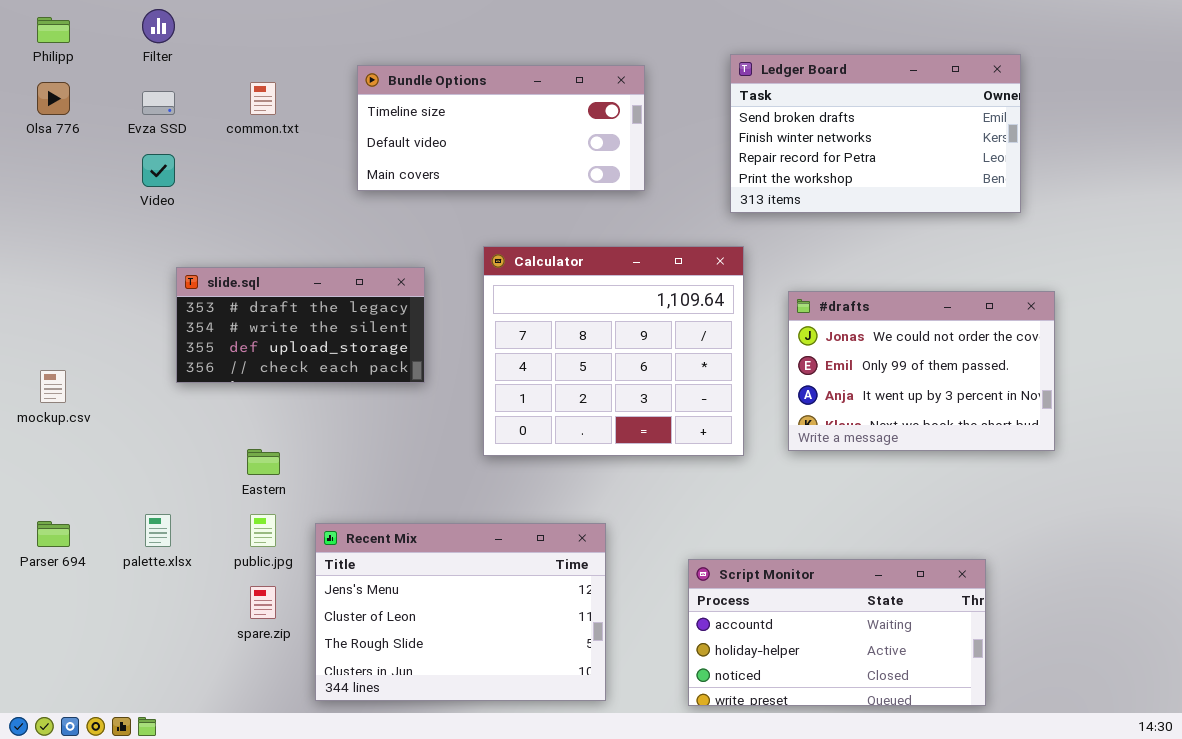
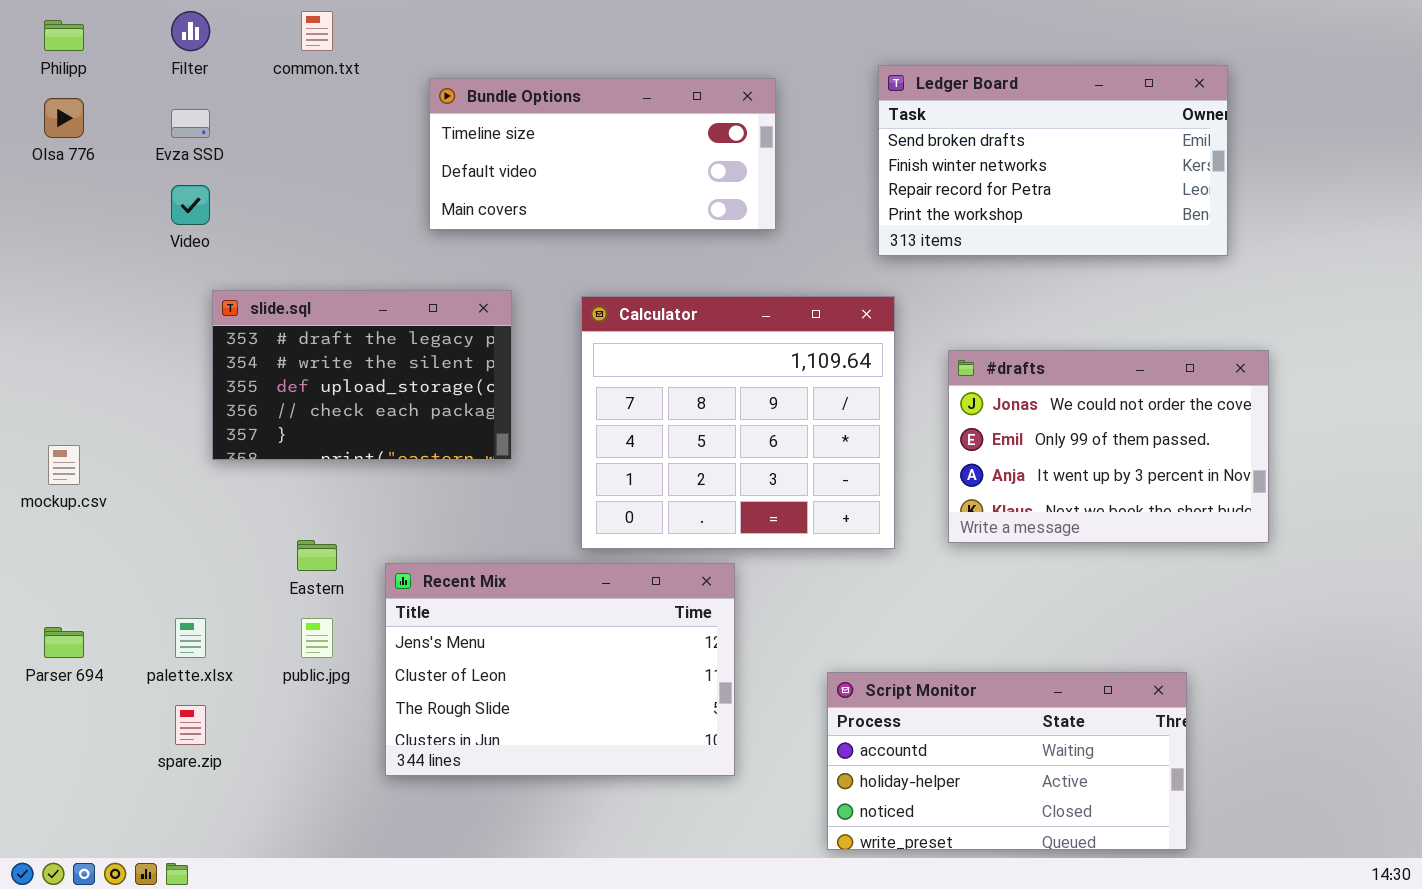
common.txt: [250,82,276,115] -> [301,11,333,51], moved
slide.sql: [176,267,425,383] -> [212,290,512,460], resized
Recent Mix: [315,523,606,701] -> [385,563,735,776], moved
spare.zip: [250,586,276,619] -> [175,705,206,745], moved

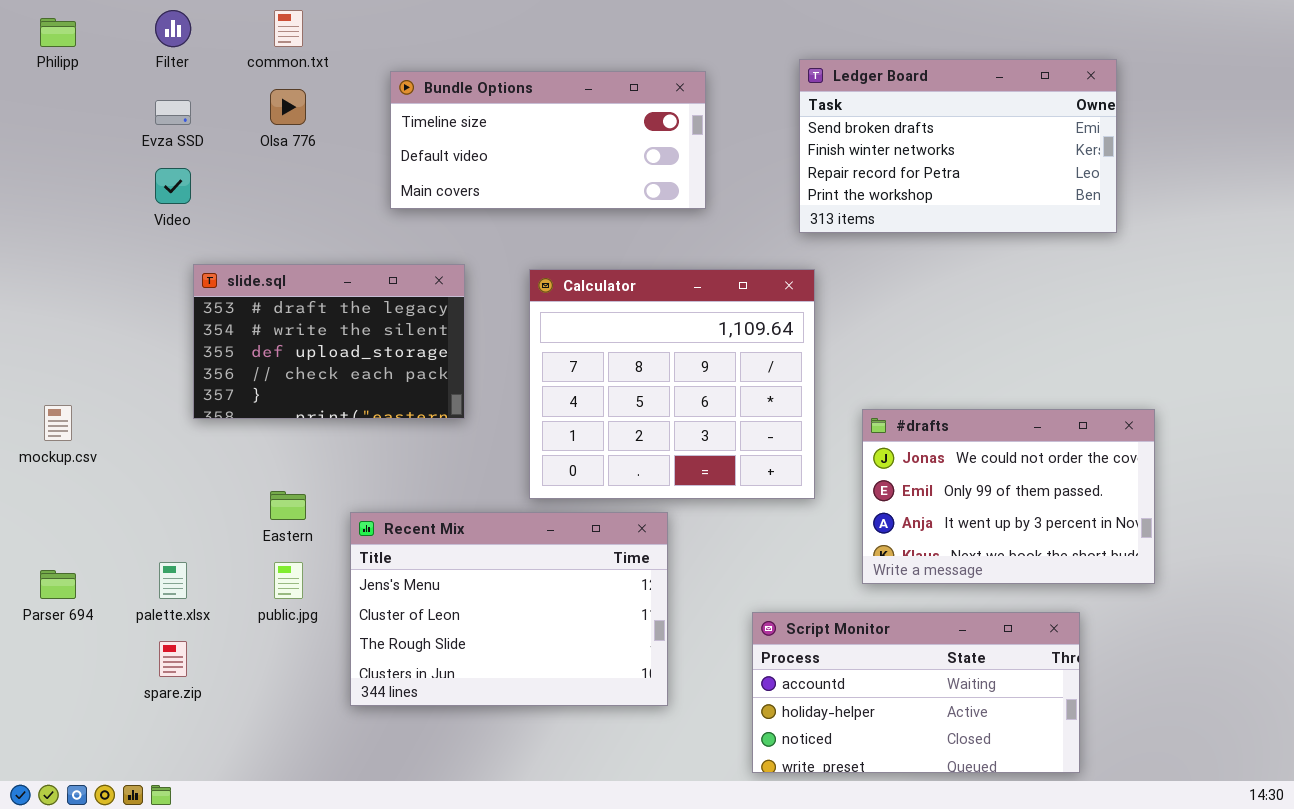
Olsa 776: [44,98,84,138] -> [270,89,306,125], moved
#drafts: [948,350,1269,543] -> [862,409,1155,584], moved

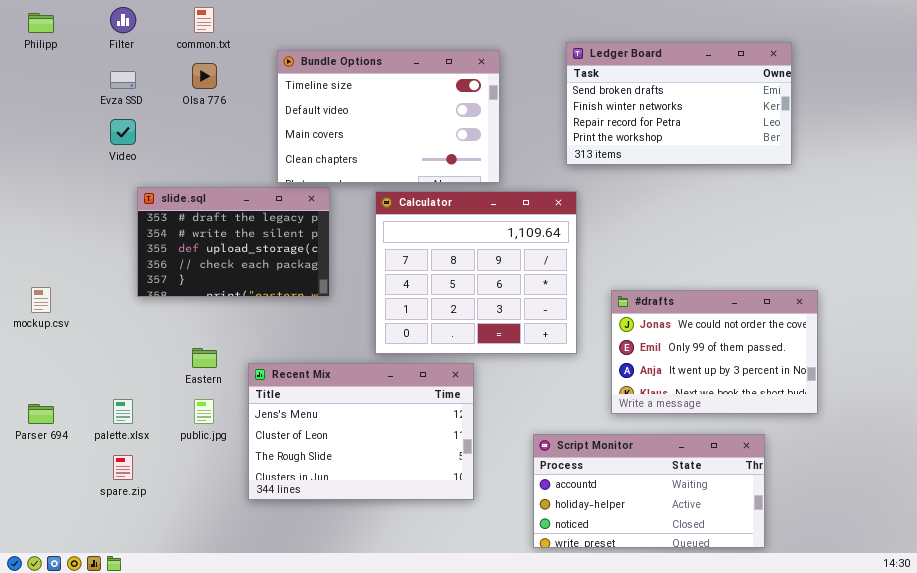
Bundle Options: [390,71,706,209] -> [277,50,500,183], resized

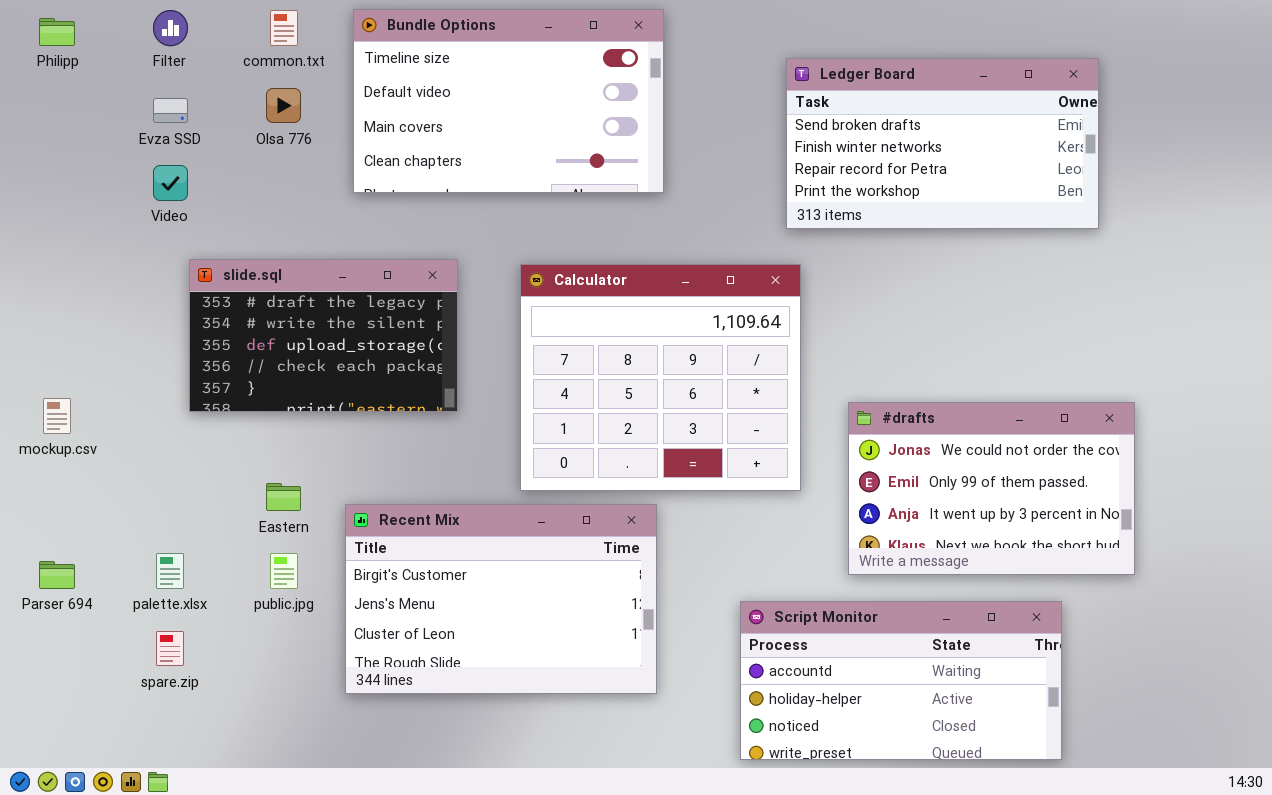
Bundle Options: [277,50,500,183] -> [353,9,664,193], moved
Recent Mix: [248,363,474,500] -> [345,504,657,694], scrolled up 1 row

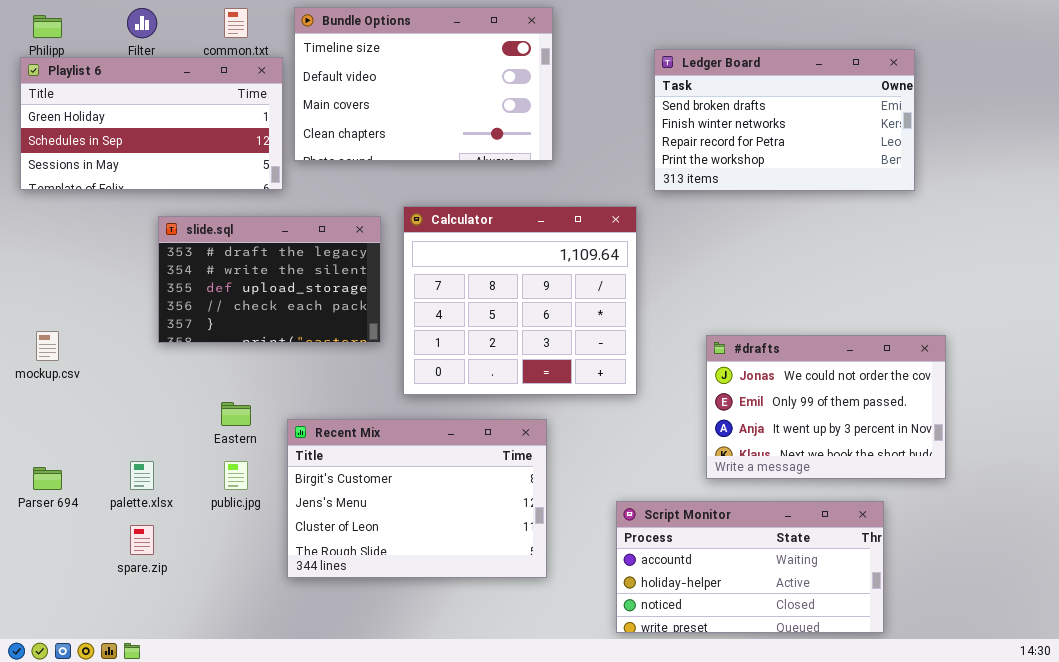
Playlist 6: none -> [20,57,283,190], opened
Calculator: [520,264,801,491] -> [403,206,637,395], moved

